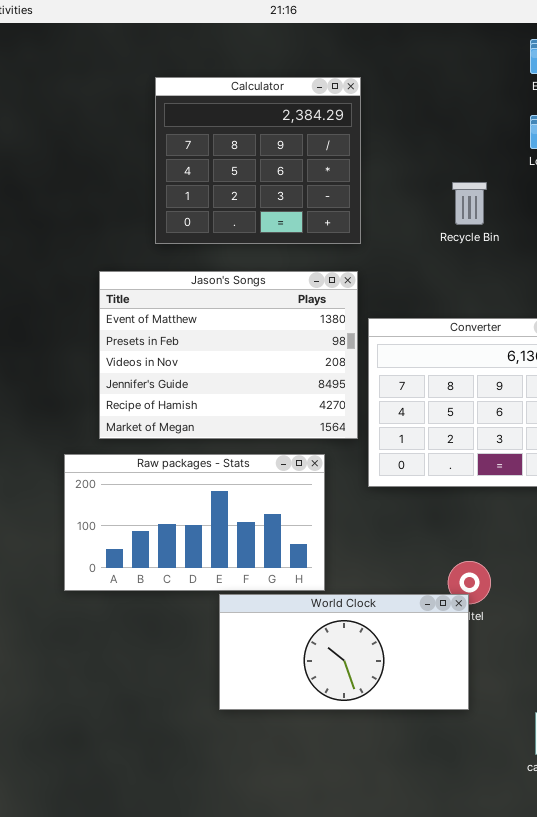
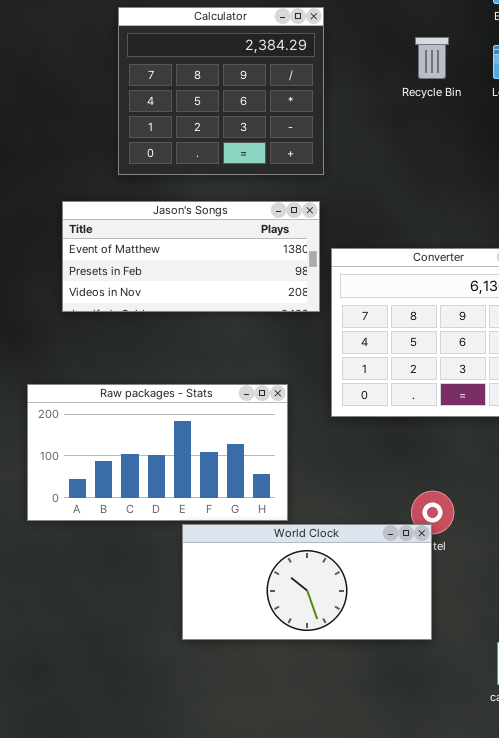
Recycle Bin: [452,182,487,225] -> [415,37,449,79], moved
Jason's Songs: [99,271,358,439] -> [62,201,320,312], resized

